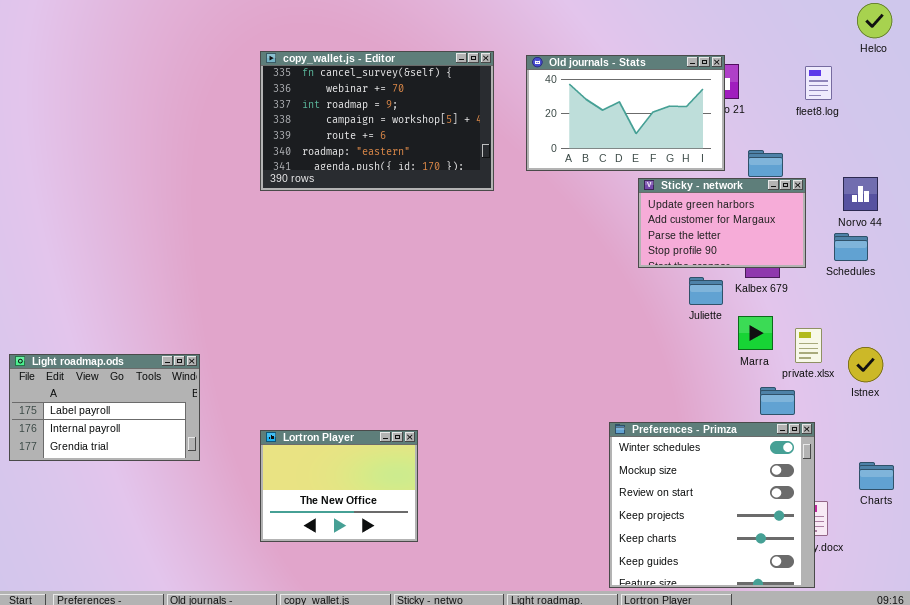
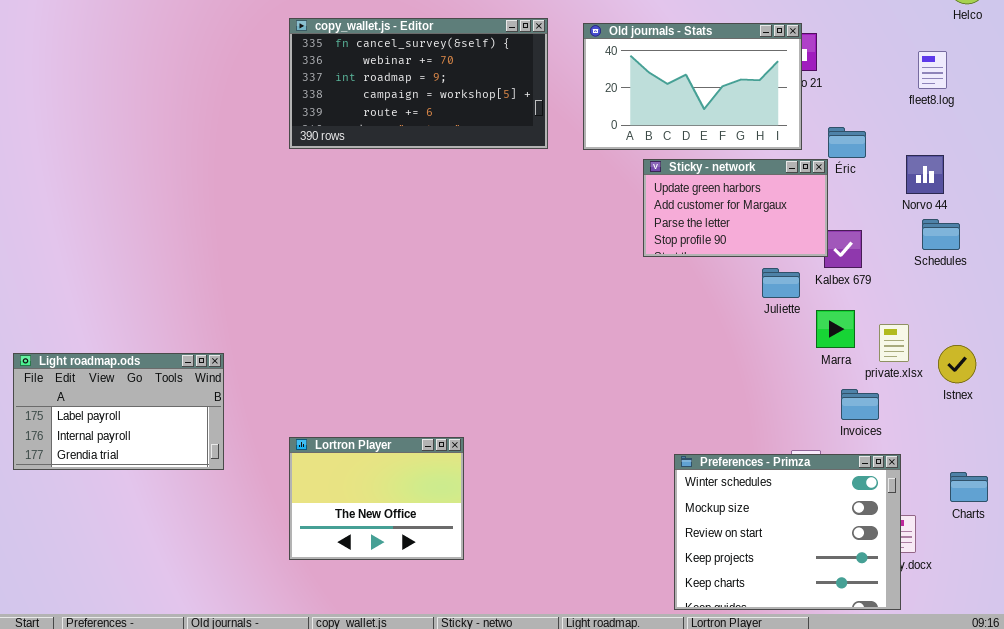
copy_wallet.js - Editor: [260,51,494,191] -> [289,18,548,149], resized
fleet8.log: [805,66,832,100] -> [918,51,947,89], moved
Norvo 44: [843,177,878,211] -> [906,155,944,194], moved
Sticky - network: [638,178,806,268] -> [643,159,828,257], moved
Preferences - Primza: [609,422,815,588] -> [674,454,901,610], resized

